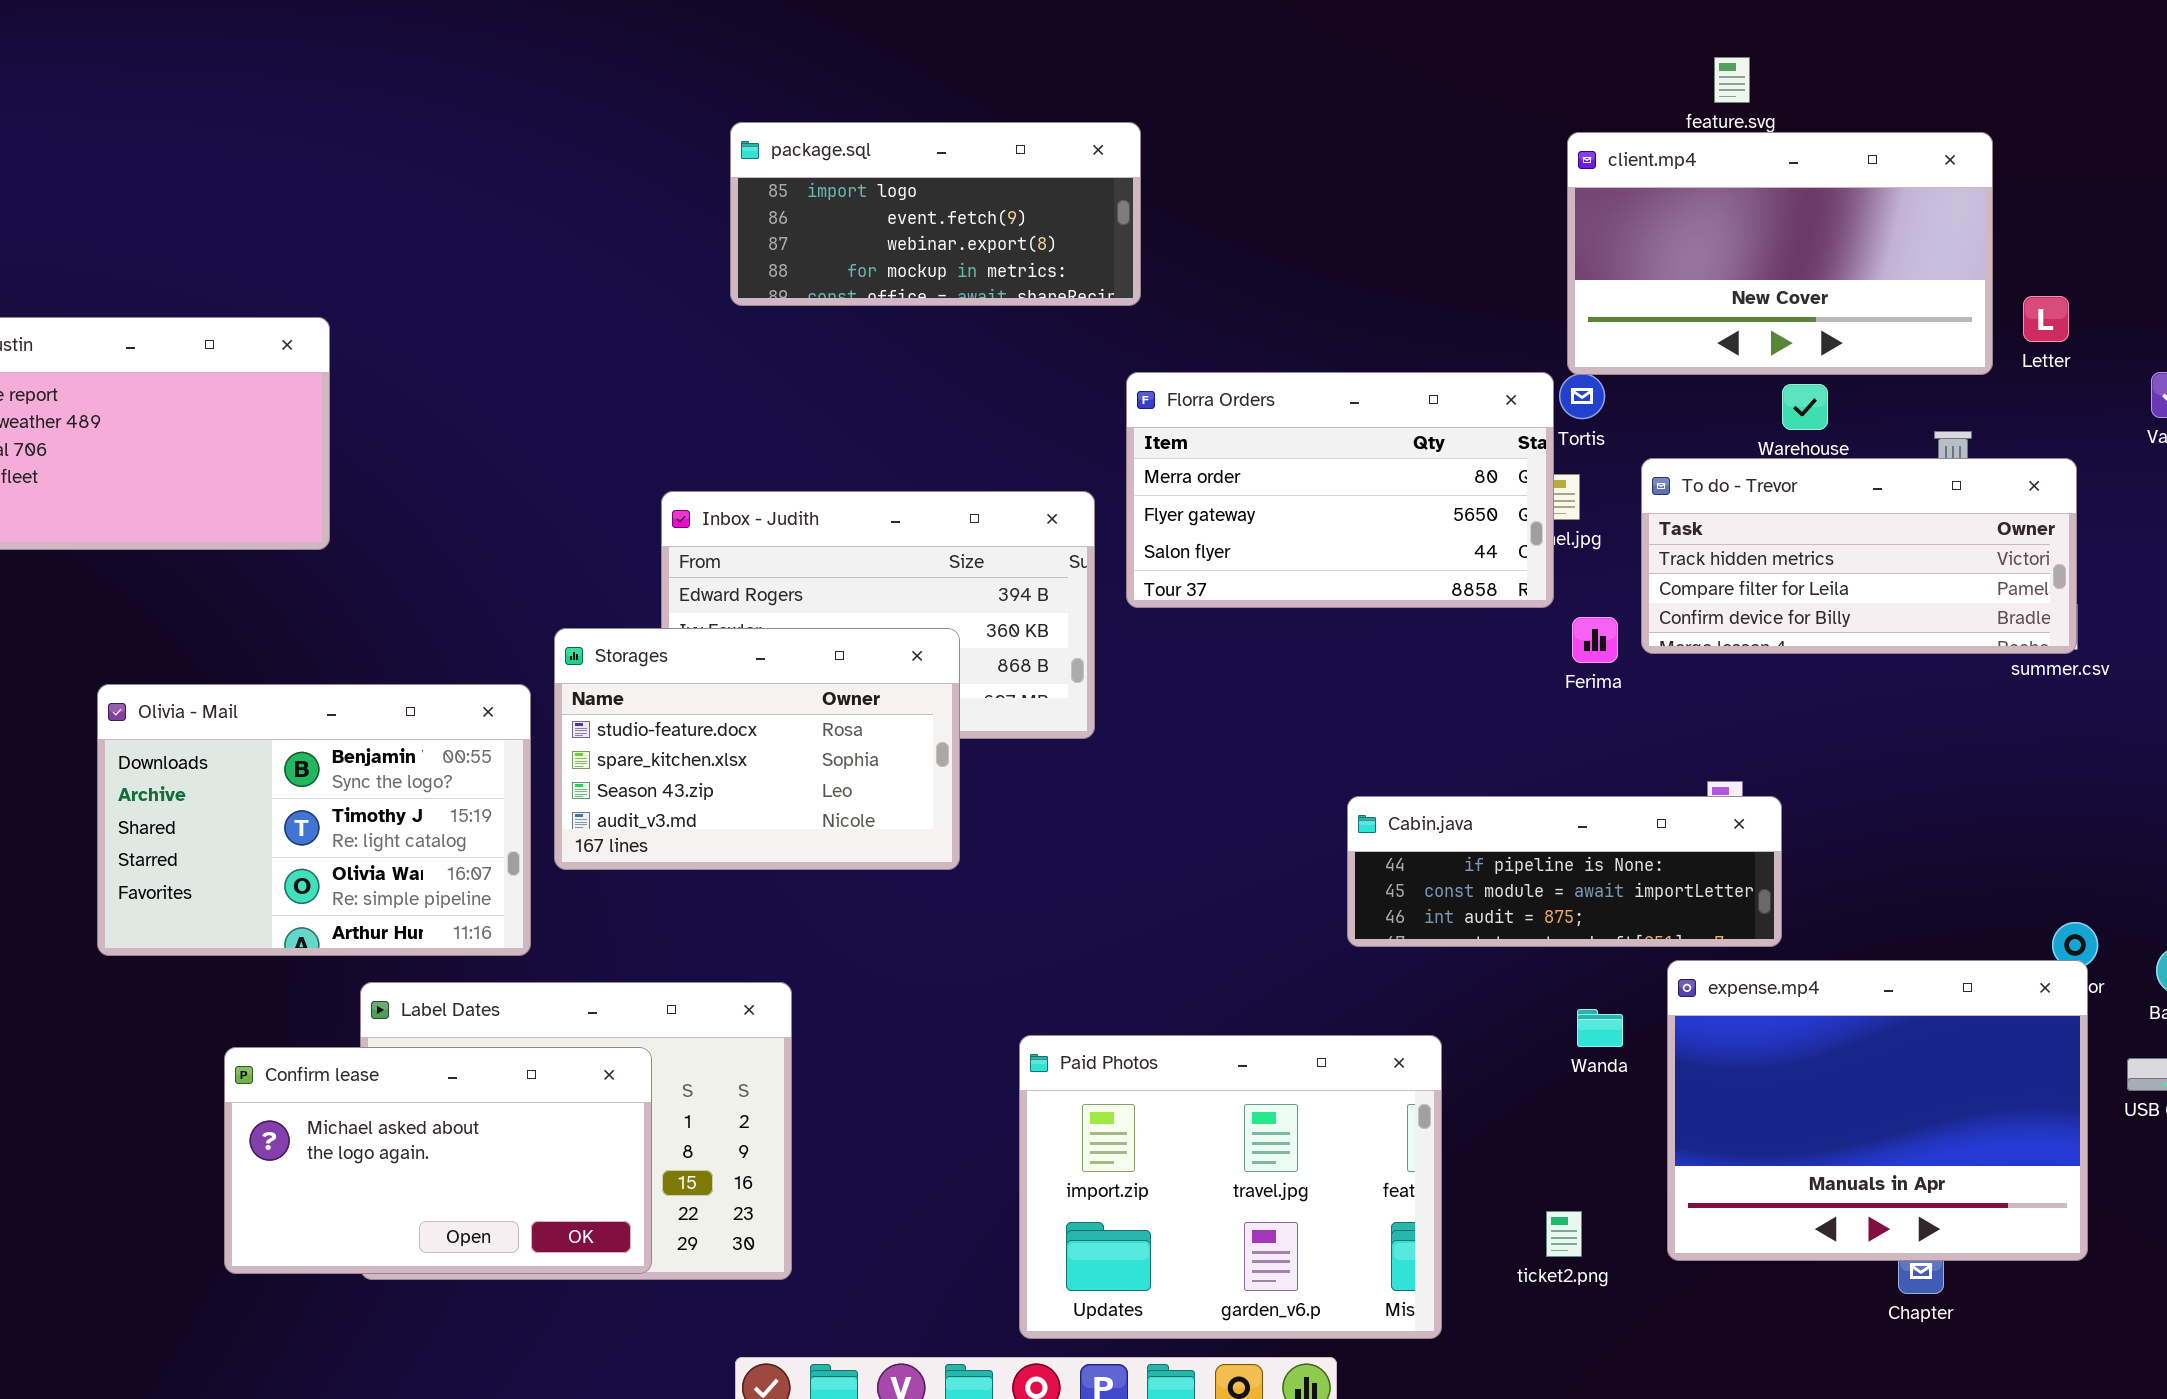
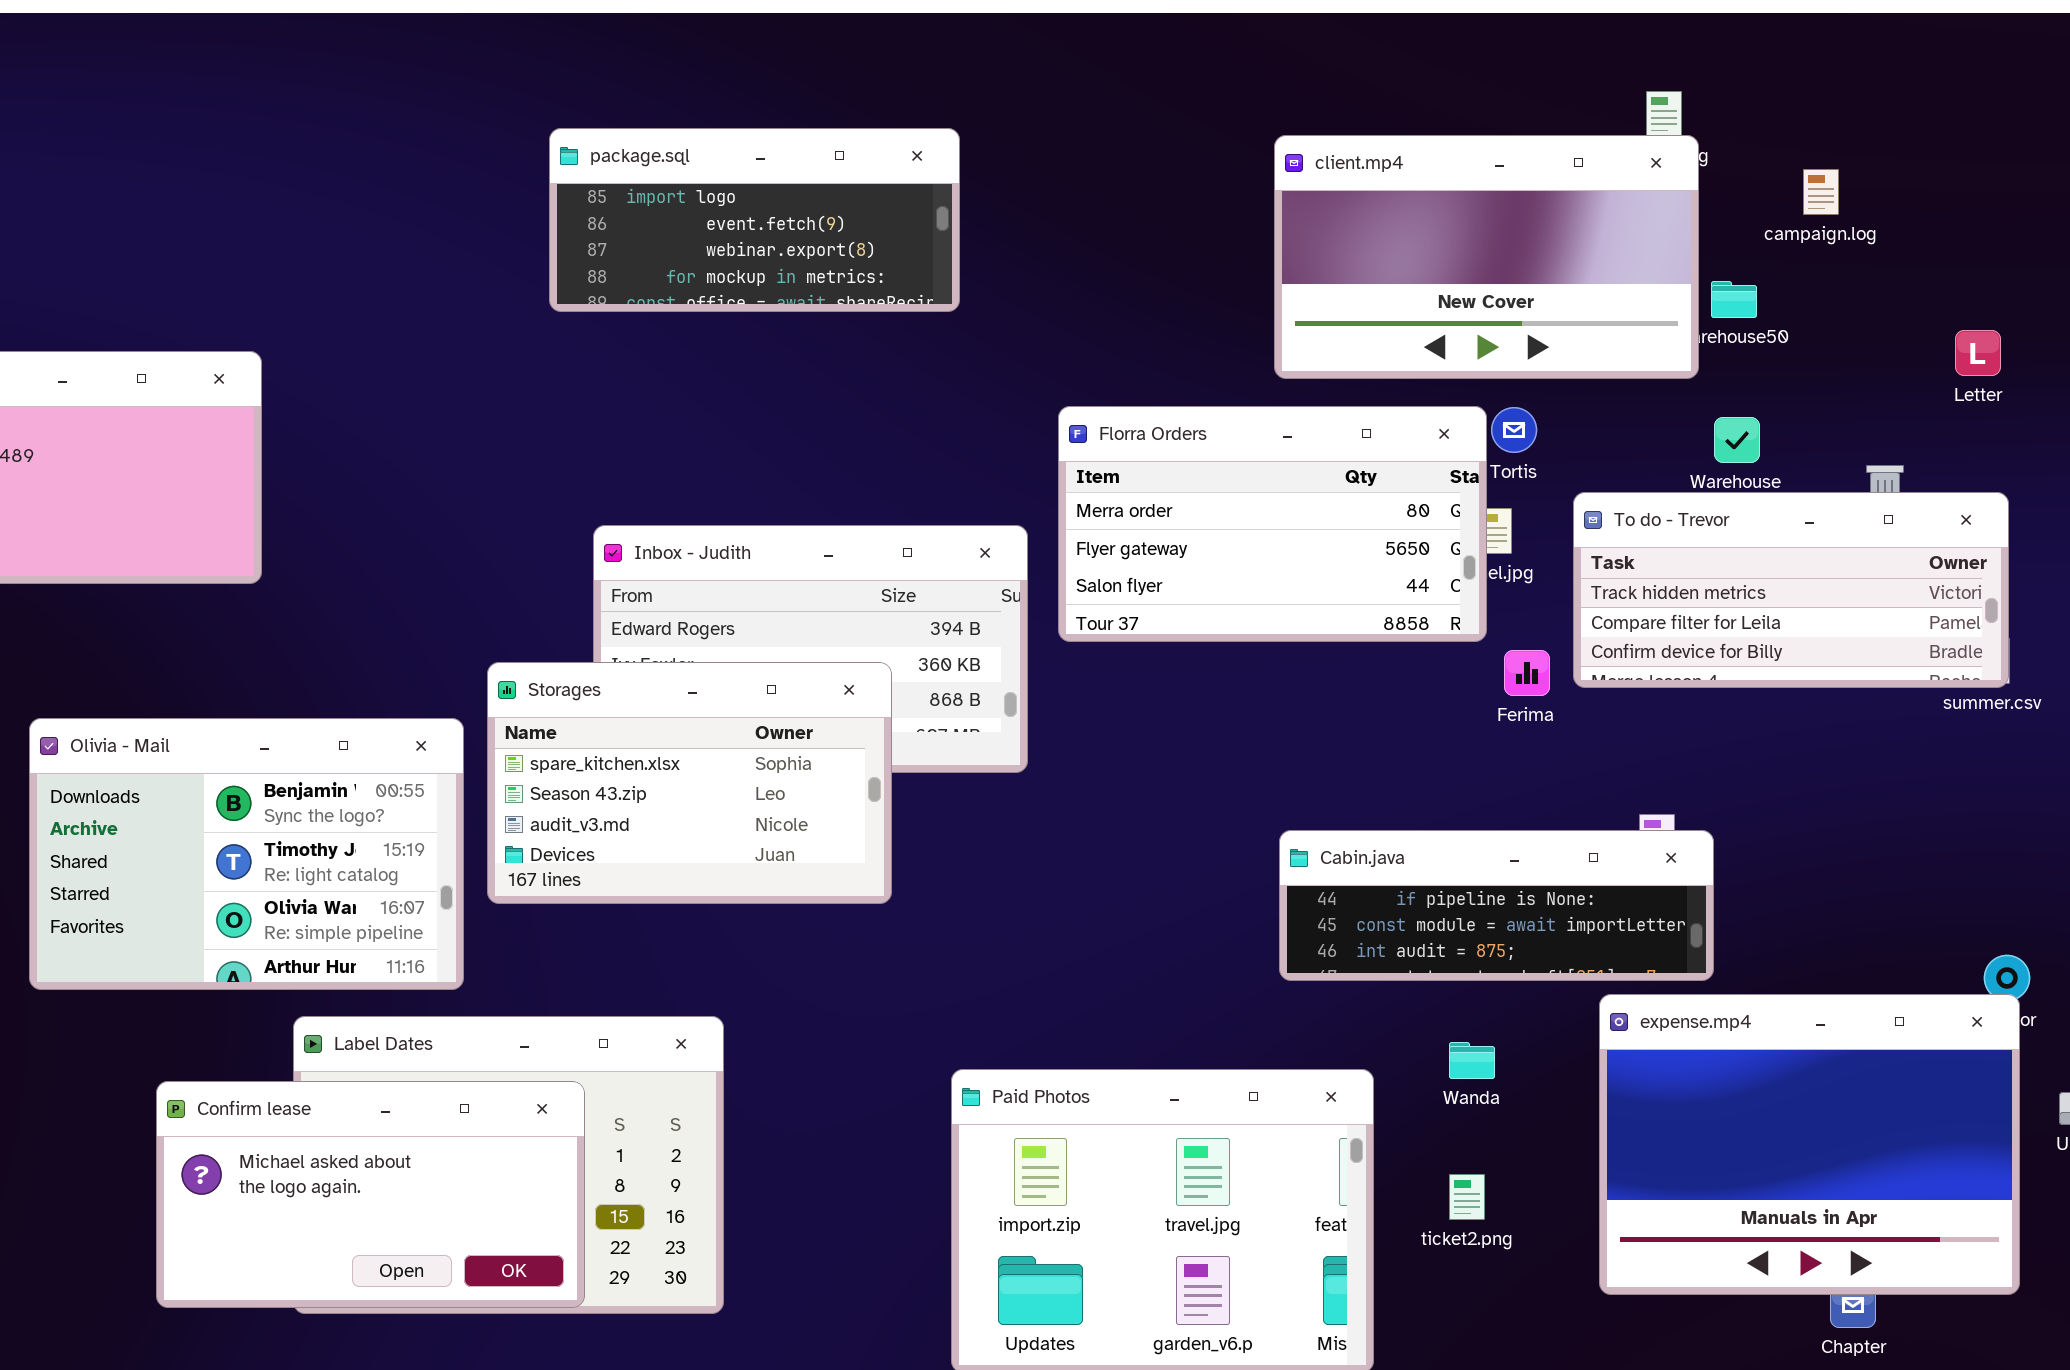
package.sql: [730,122,1141,306] -> [549,128,960,312], moved
client.mp4: [1567,132,1993,375] -> [1274,135,1699,379], moved
Storages: [554,628,960,870] -> [487,662,892,904], scrolled down 1 row
Wanda: [1577,1009,1623,1047] -> [1449,1042,1495,1079], moved
ticket2.png: [1546,1211,1582,1257] -> [1449,1174,1485,1220], moved

